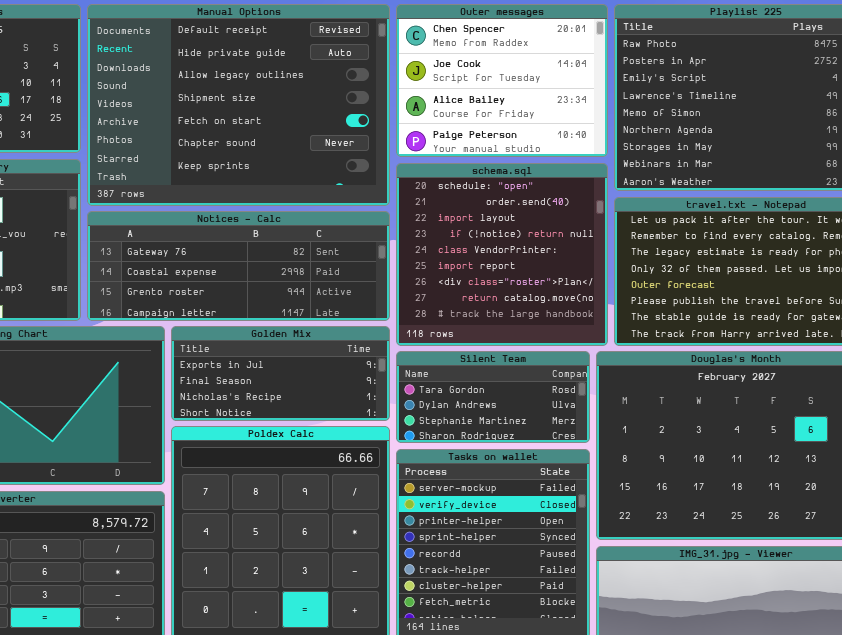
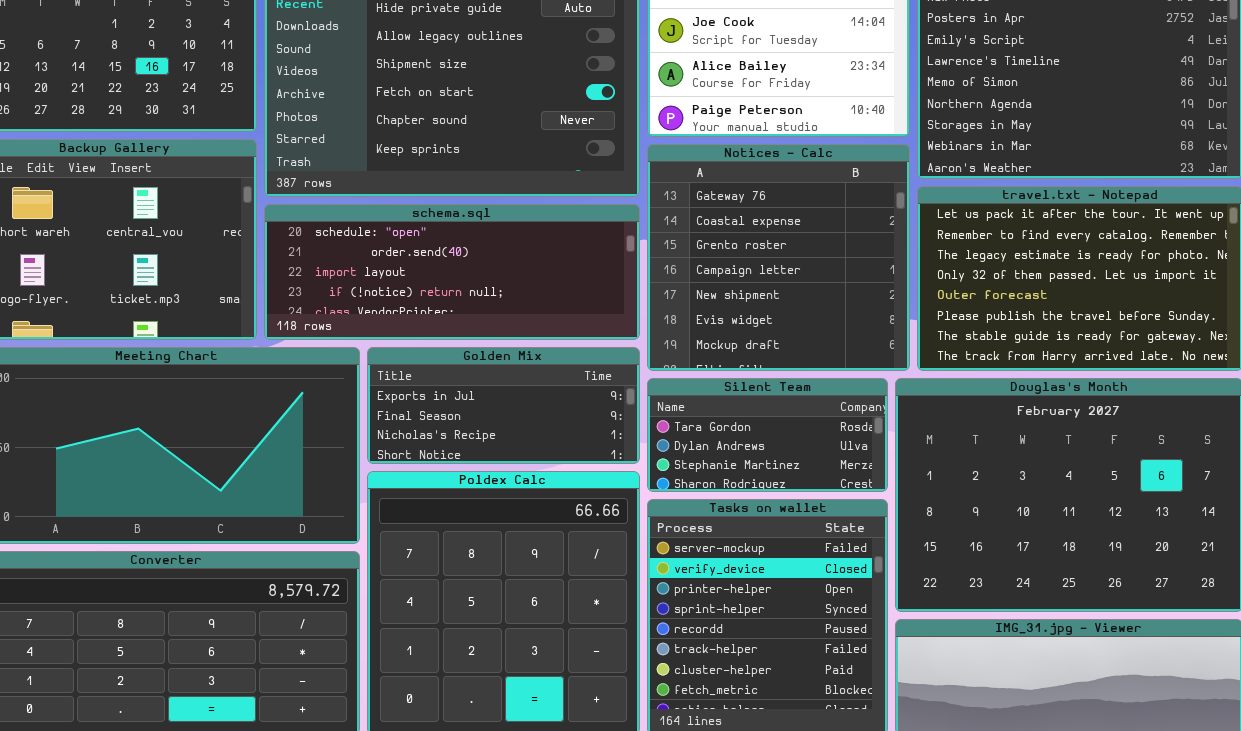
schema.sql: [396,163,608,346] -> [264,204,640,340], moved, resized
Notices - Calc: [87,211,390,321] -> [647,144,910,371], moved, resized

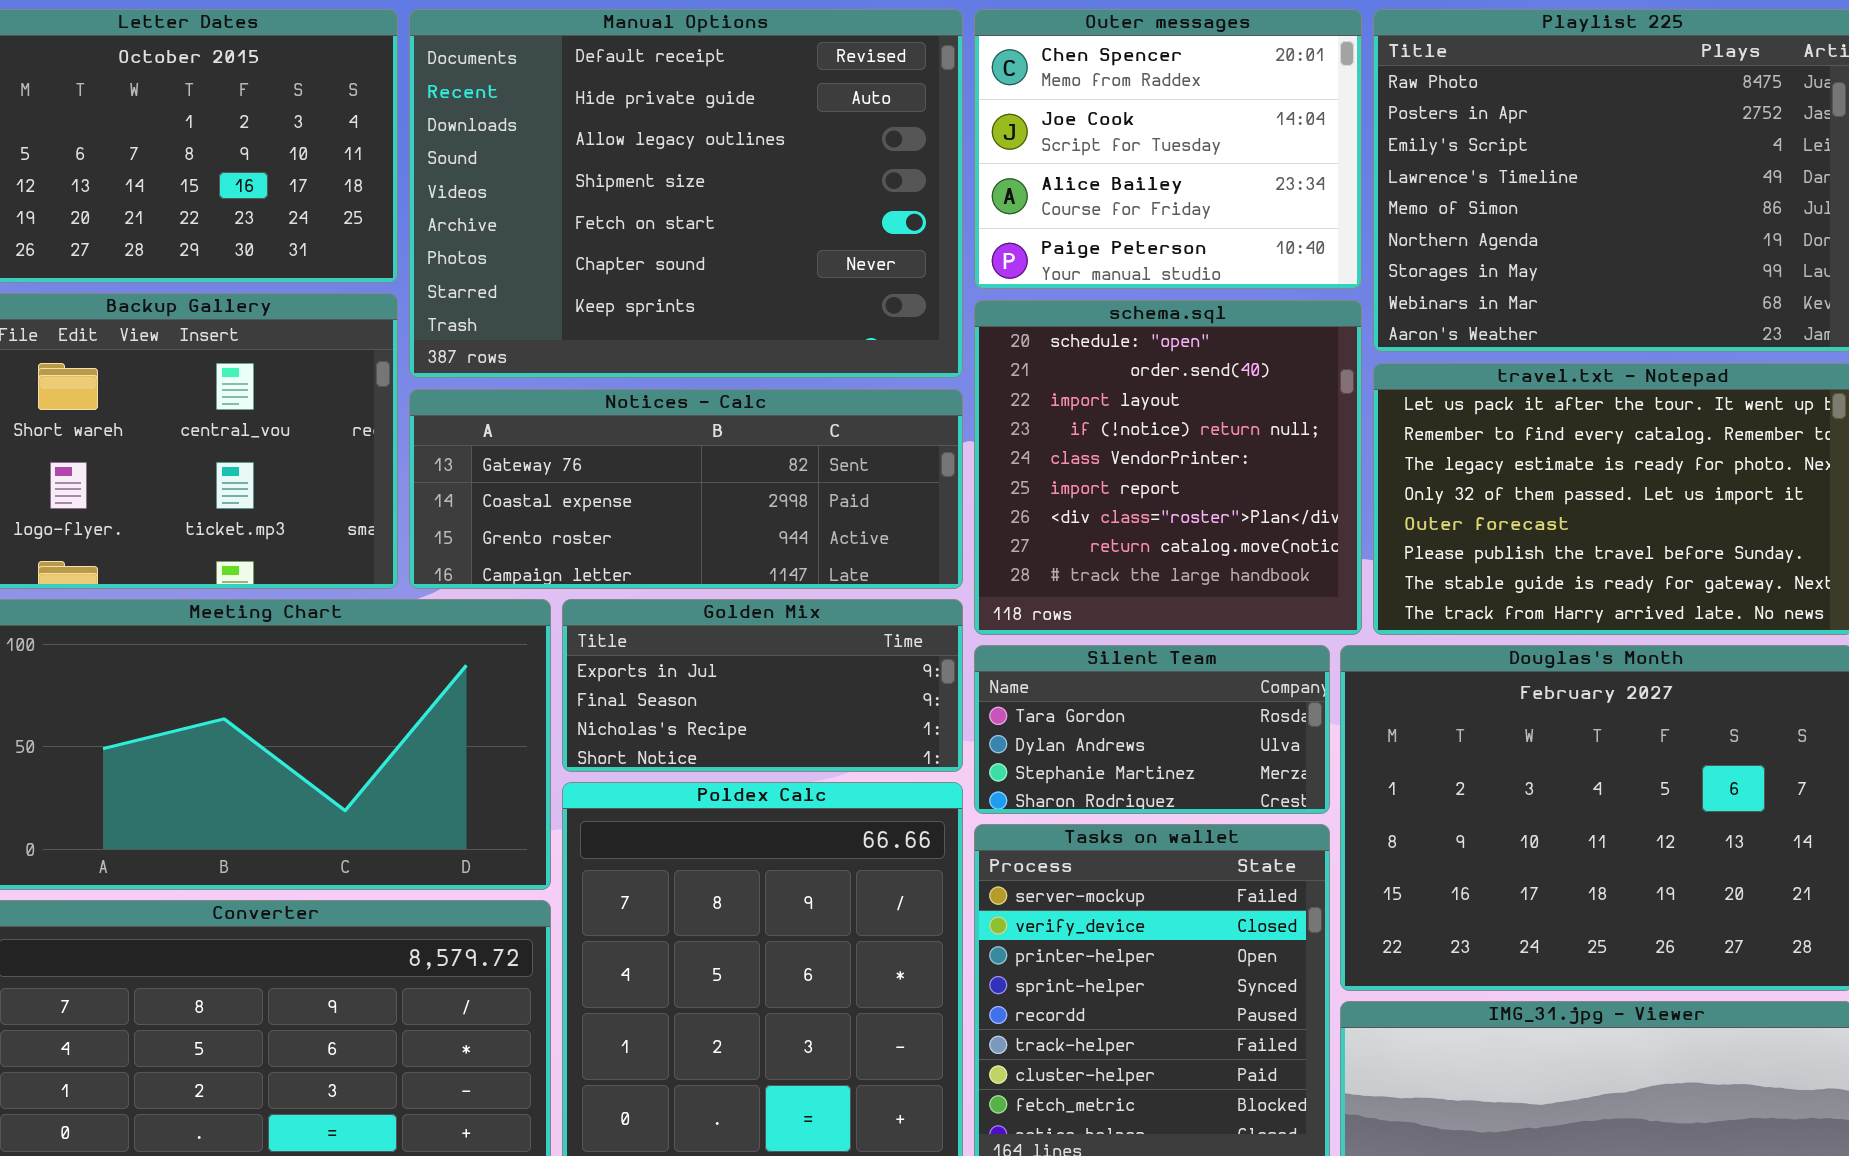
Notices - Calc: [647,144,910,371] -> [409,389,963,589], moved, resized
schema.sql: [264,204,640,340] -> [974,300,1362,635], moved, resized

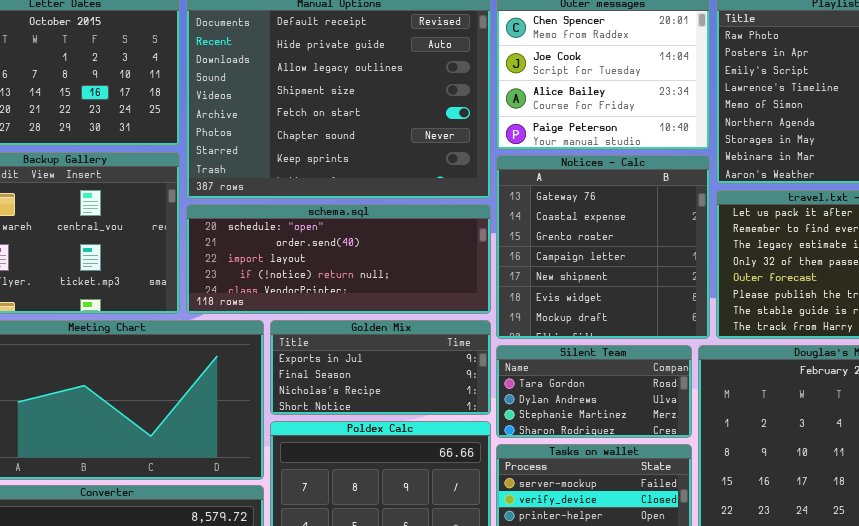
schema.sql: [974,300,1362,635] -> [186,204,491,314], moved, resized
Notices - Calc: [409,389,963,589] -> [496,155,710,339], moved, resized

